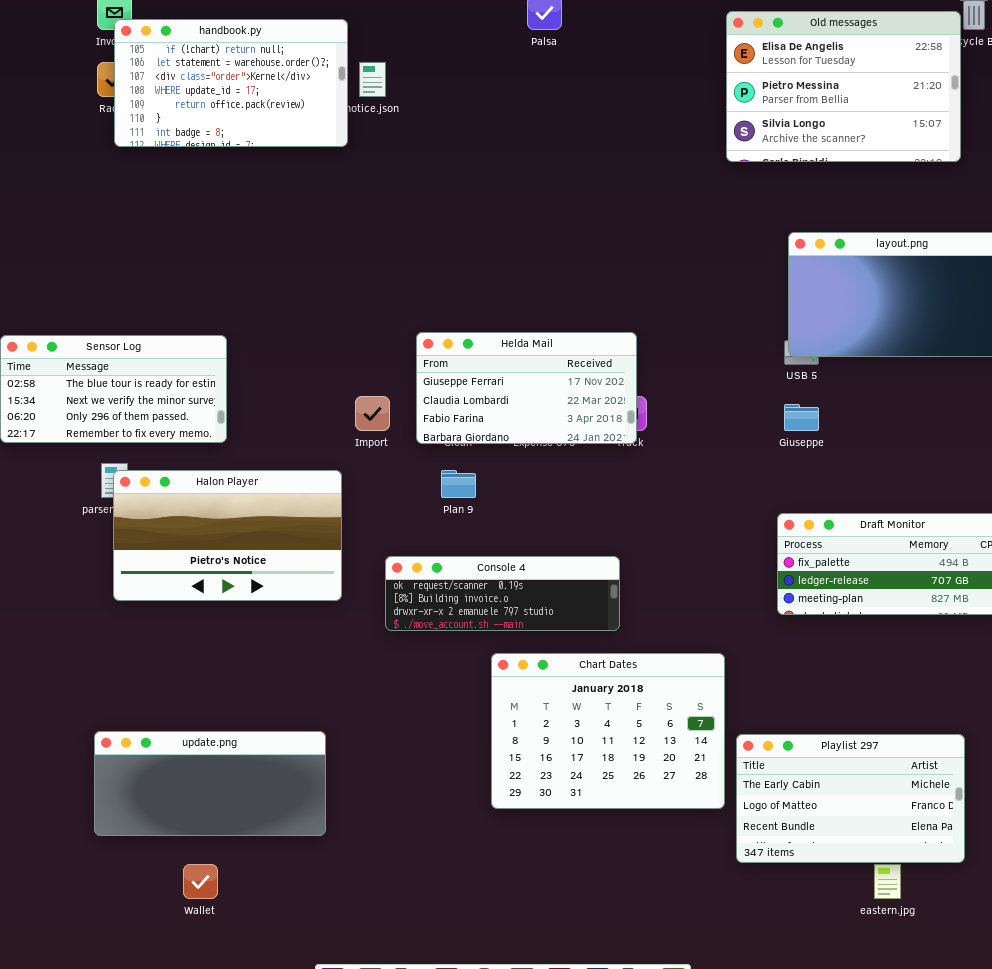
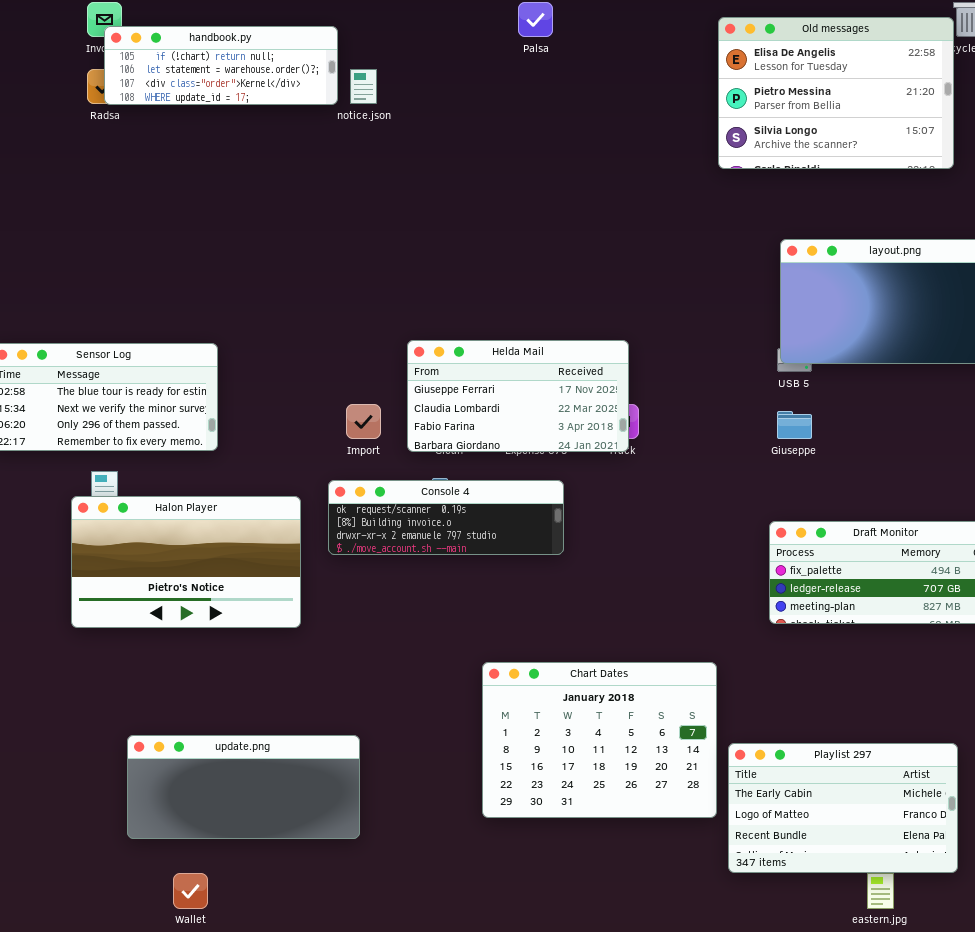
handbook.py: [114,19,348,147] -> [104,26,338,105], resized
Halon Player: [113,470,342,601] -> [71,496,301,628], moved
Console 4: [385,556,620,631] -> [328,480,564,555], moved
update.png: [94,731,326,836] -> [127,735,360,839], moved

